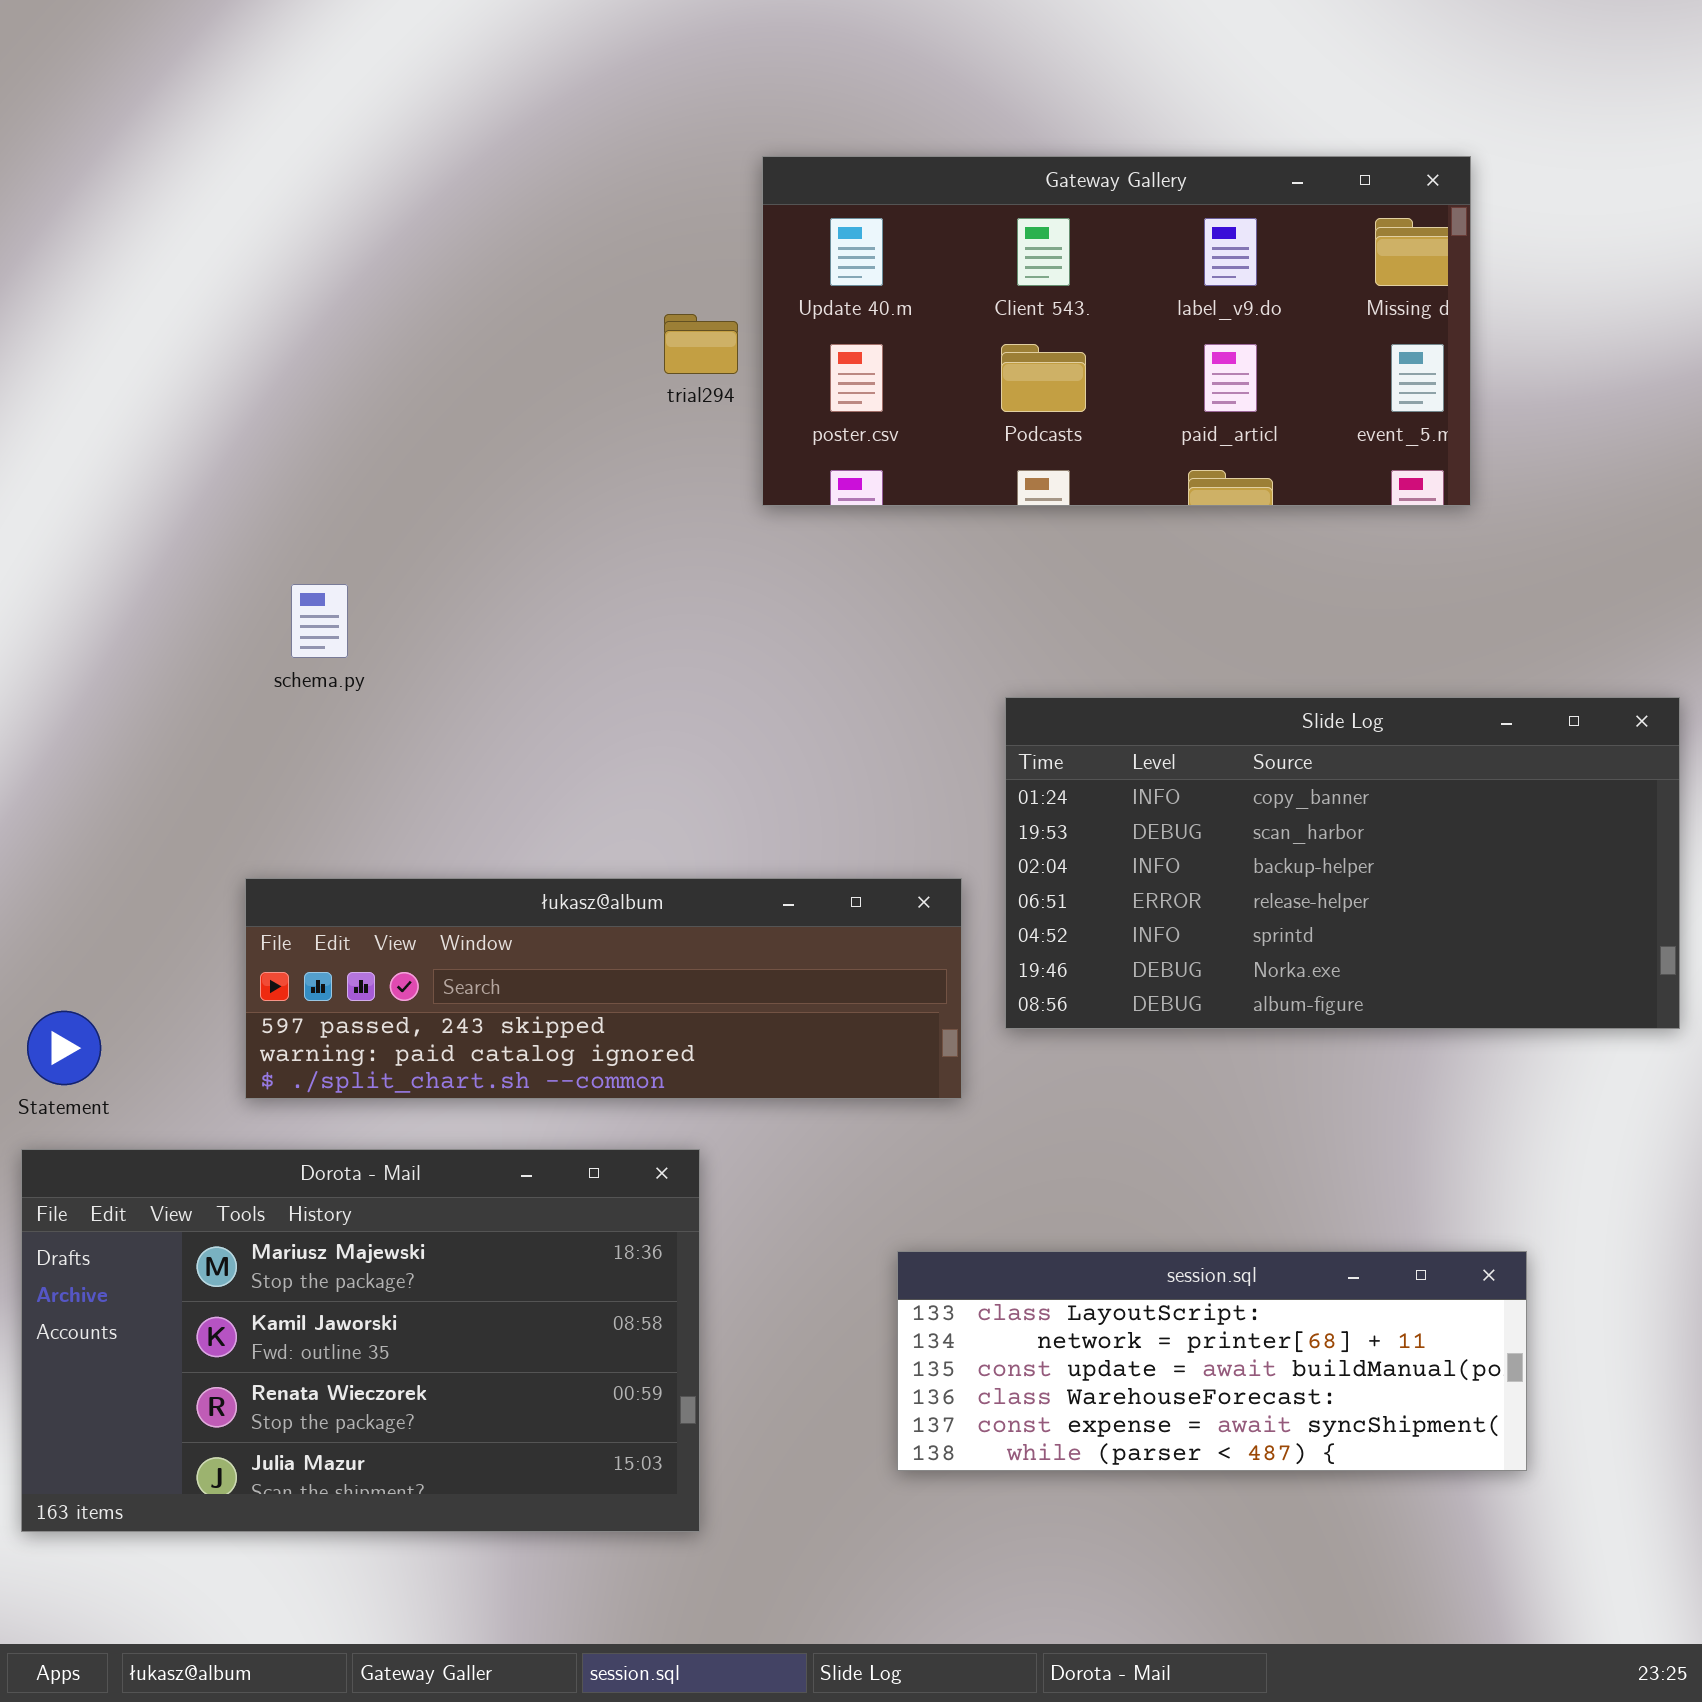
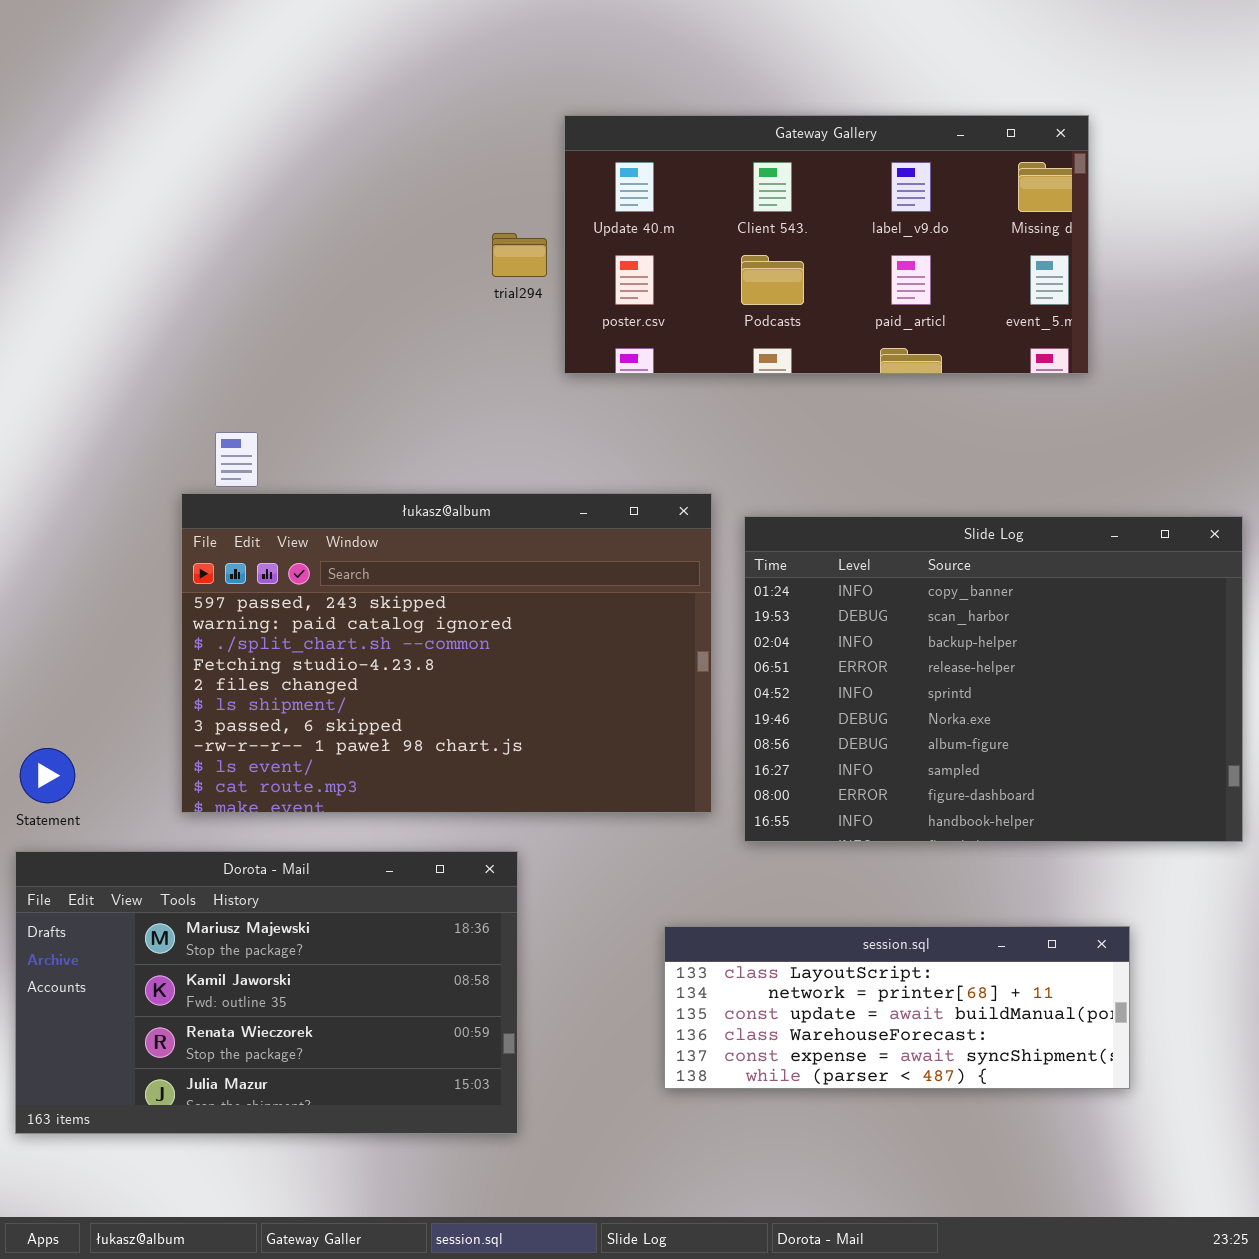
Slide Log: [1005,697,1680,1029] -> [744,516,1243,842], resized
łukasz@album: [245,878,962,1099] -> [181,493,712,813], resized

